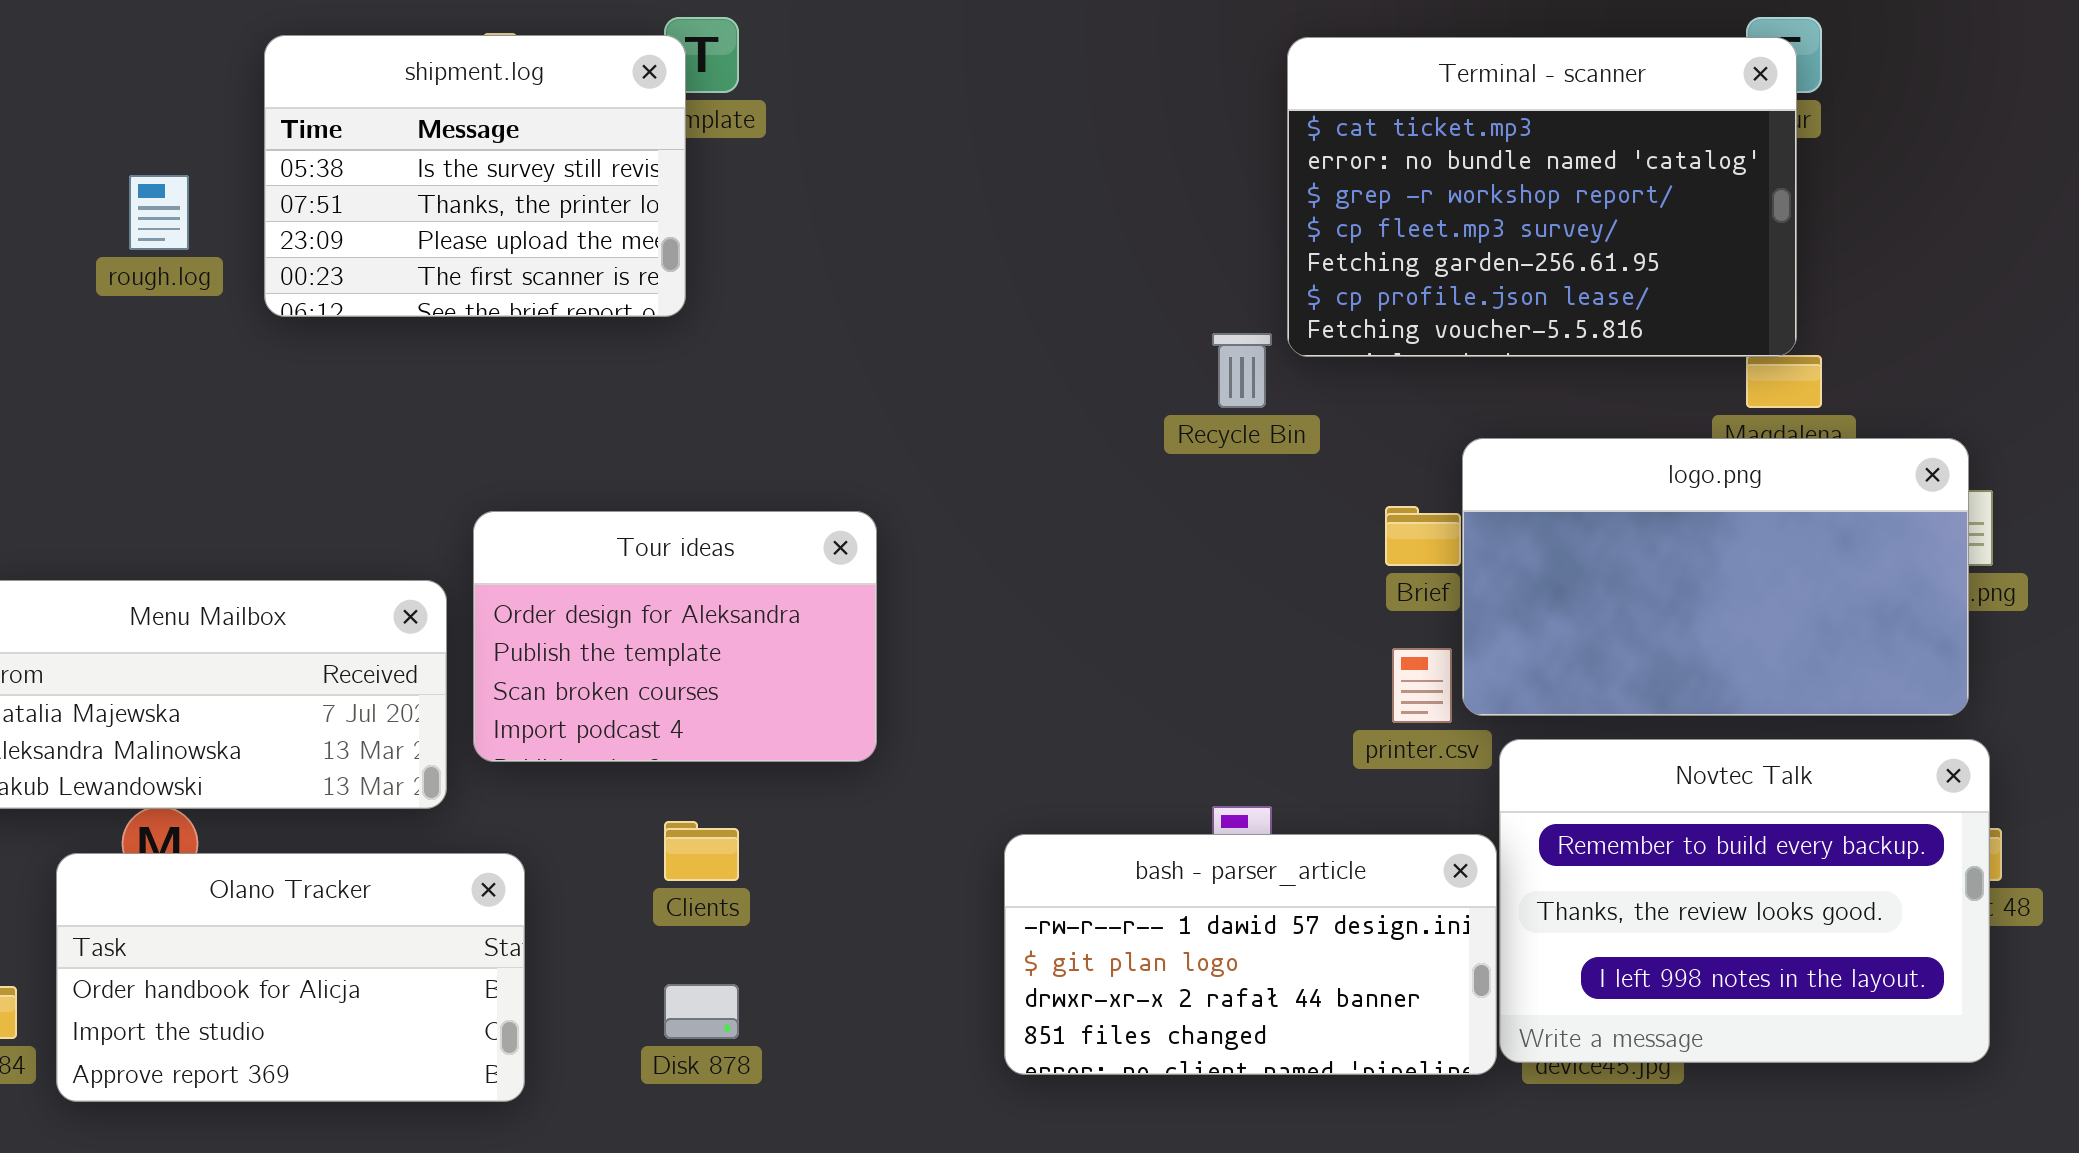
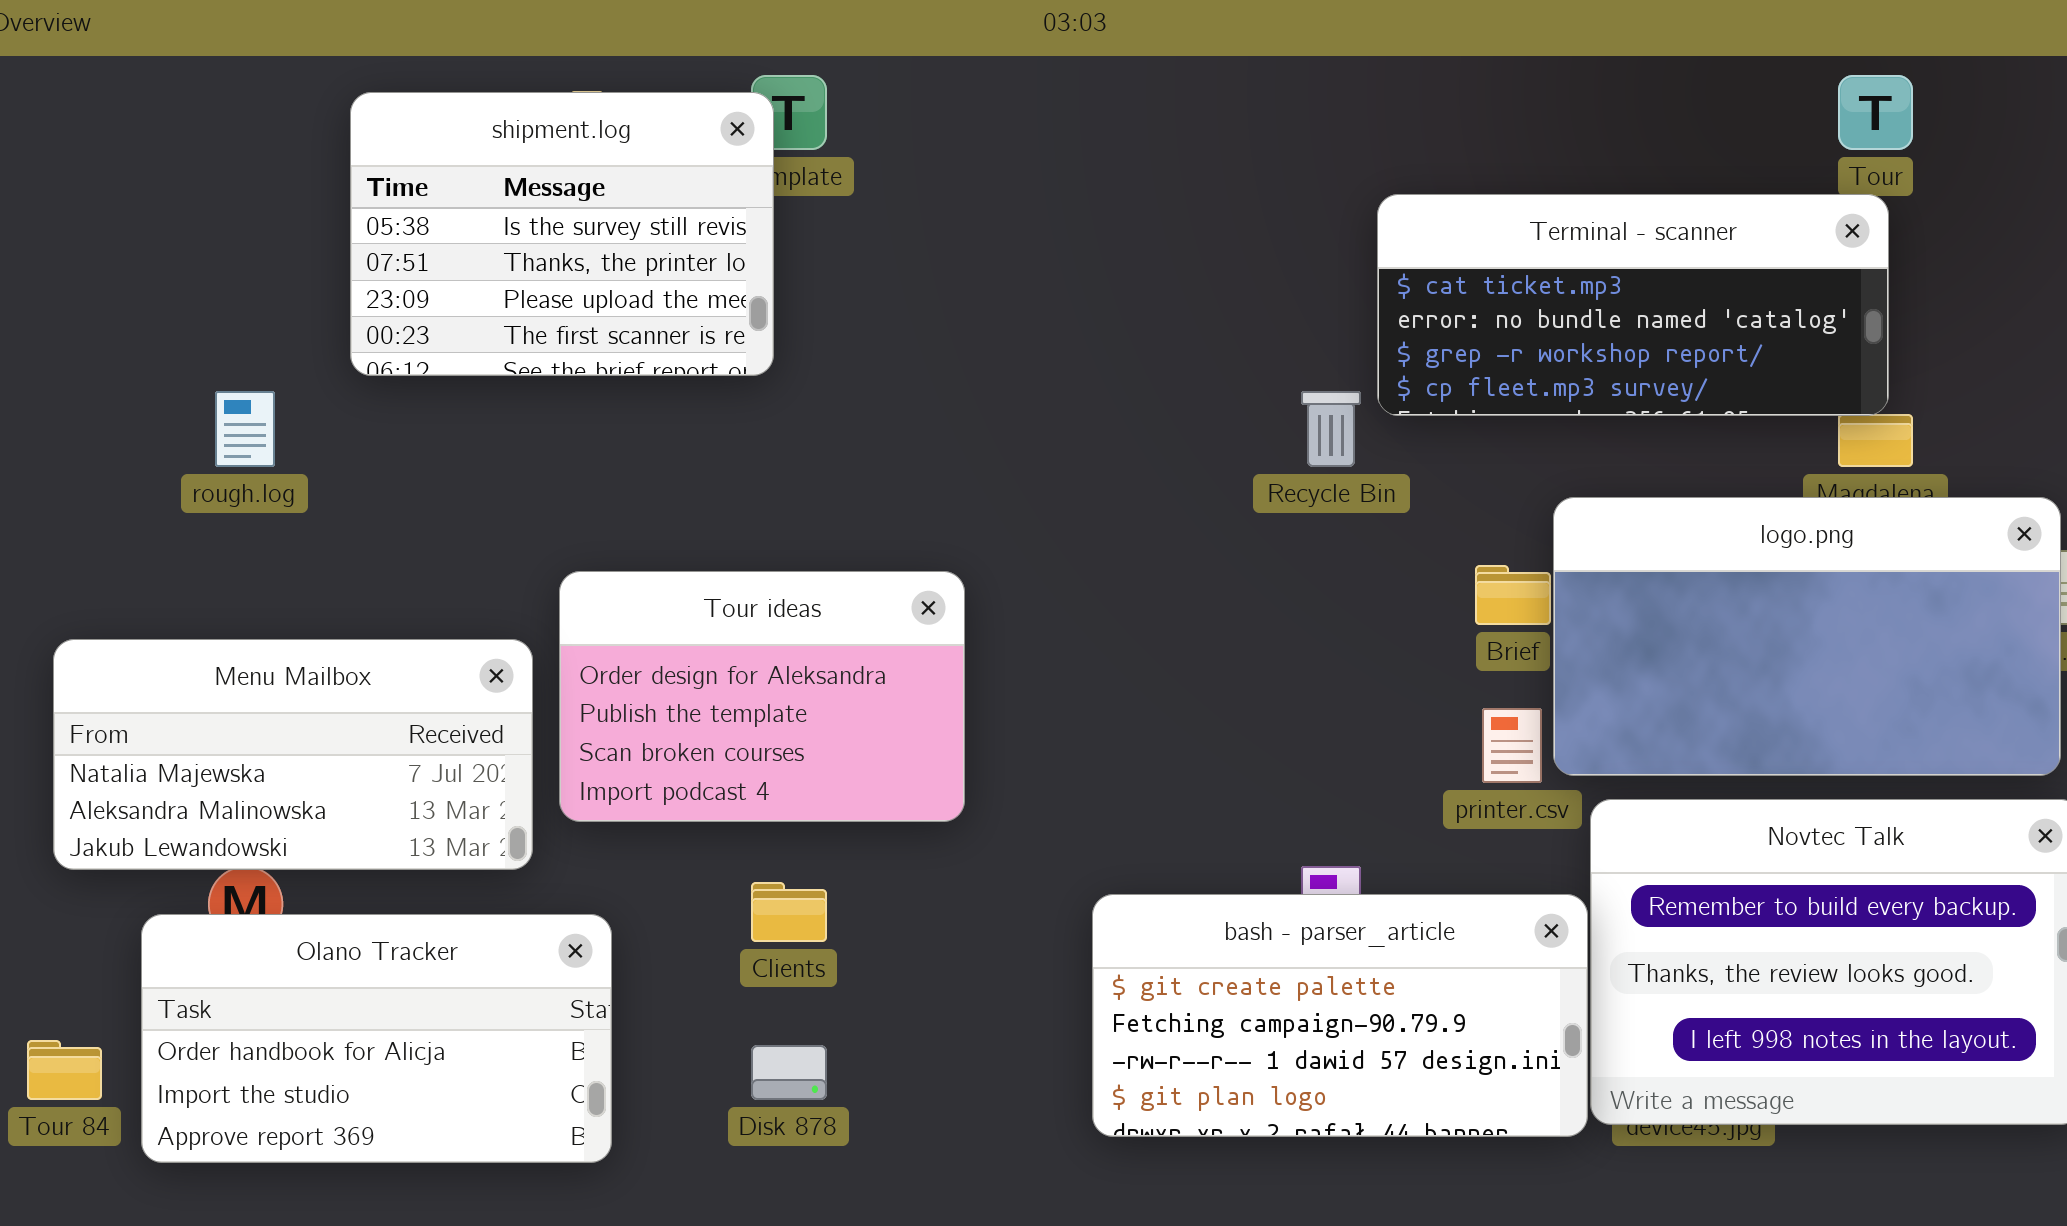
Terminal - scanner: [1287,37,1797,357] -> [1377,194,1889,416], resized
rough.log: [129,175,189,250] -> [215,391,275,467], moved
bash - parser_article: [1004,834,1497,1075] -> [1092,894,1588,1137], scrolled up 2 rows

